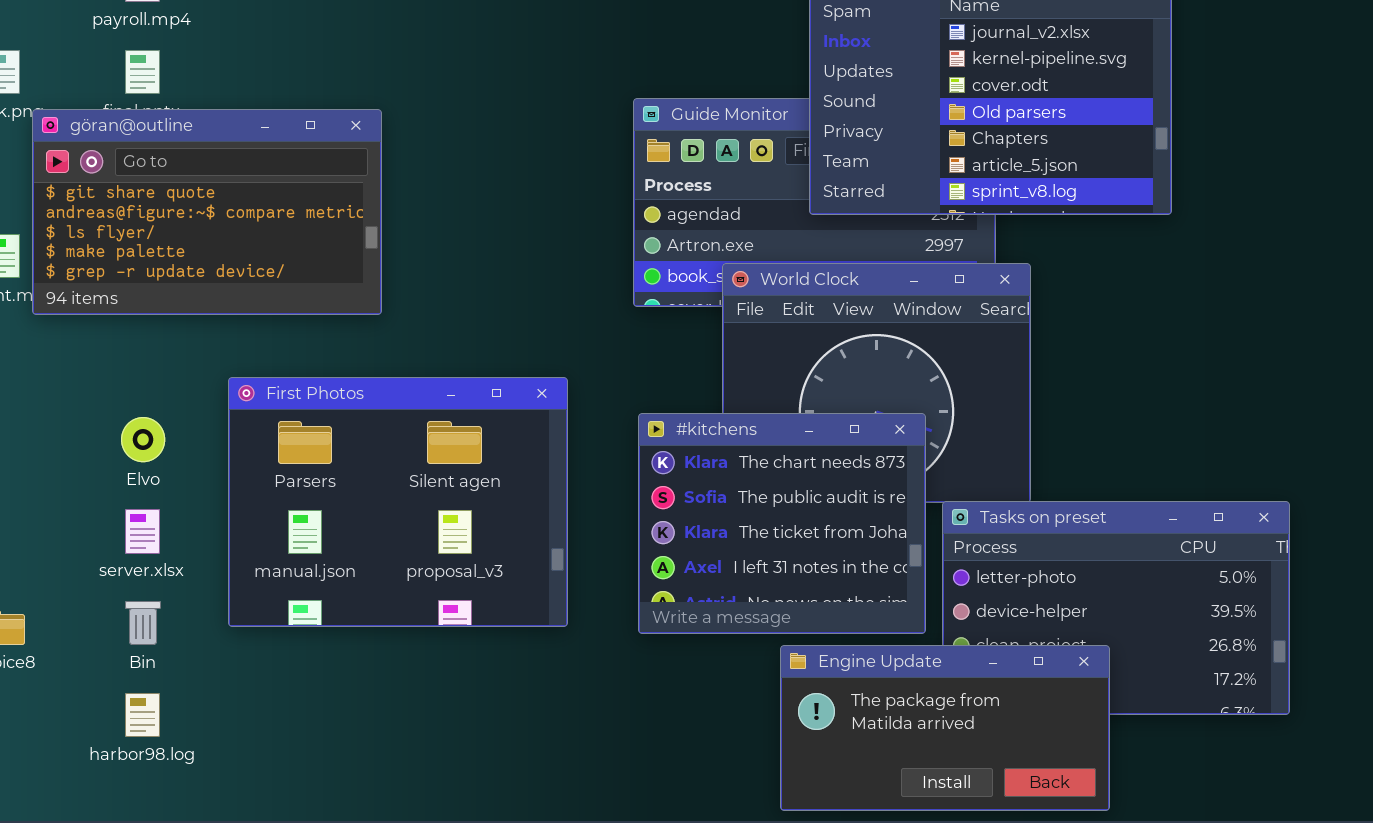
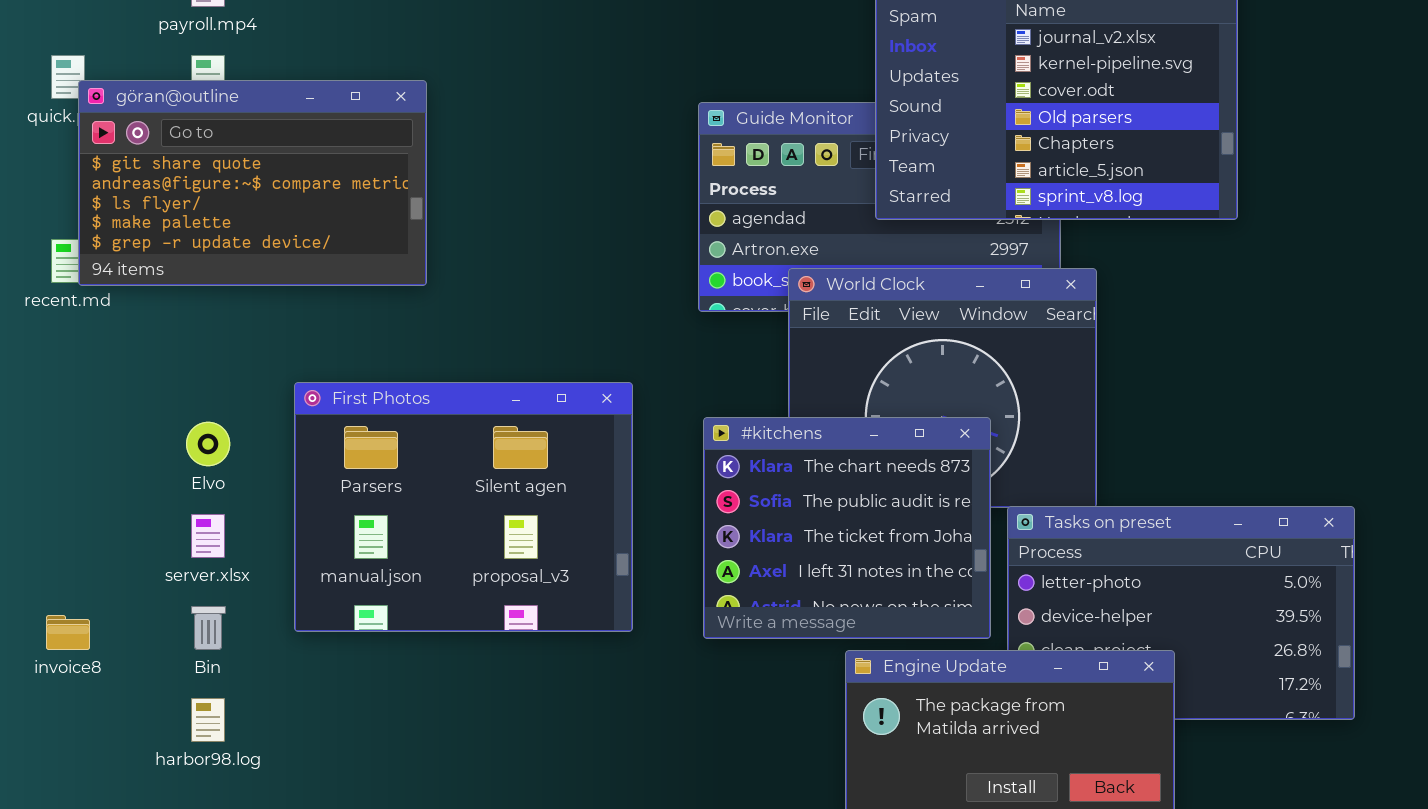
göran@outline: [32,109,382,315] -> [78,80,427,286], moved

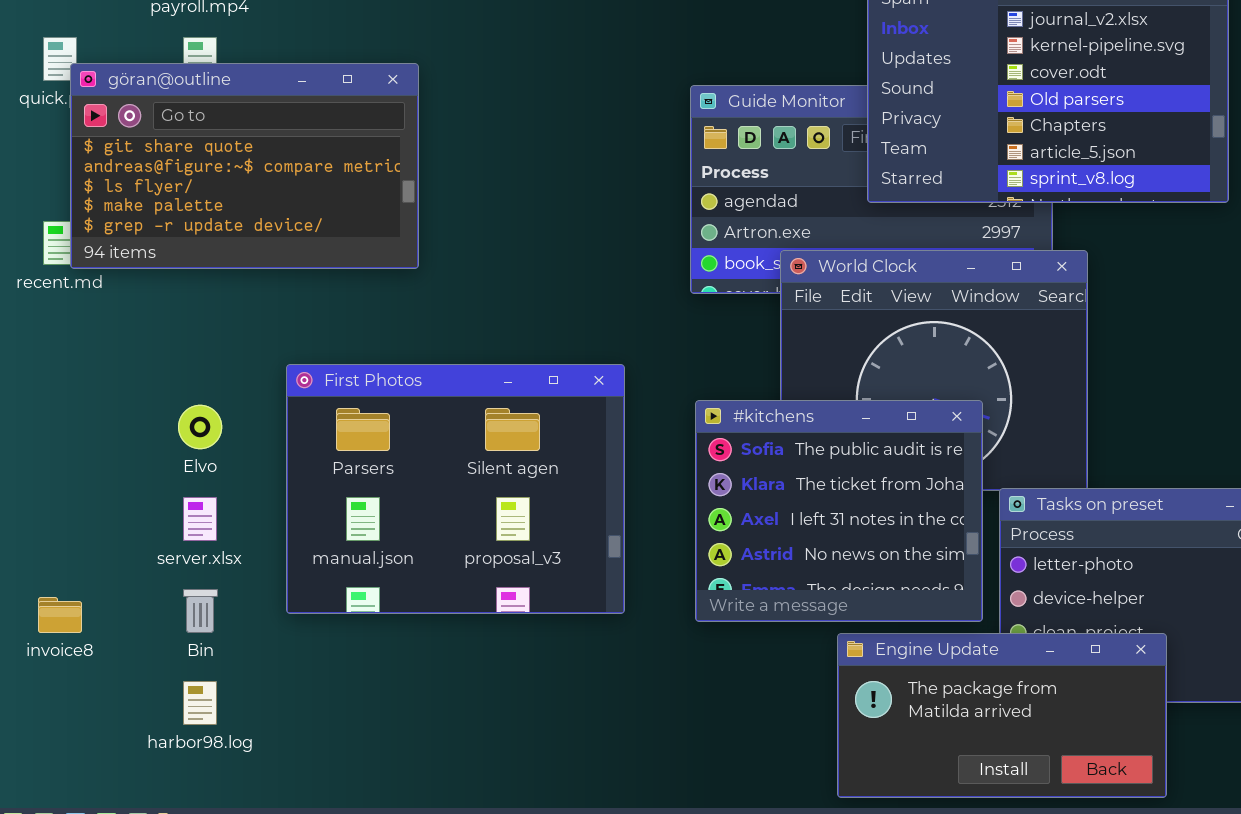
#kitchens: [703,417,991,639] -> [695,400,983,622], scrolled down 1 row

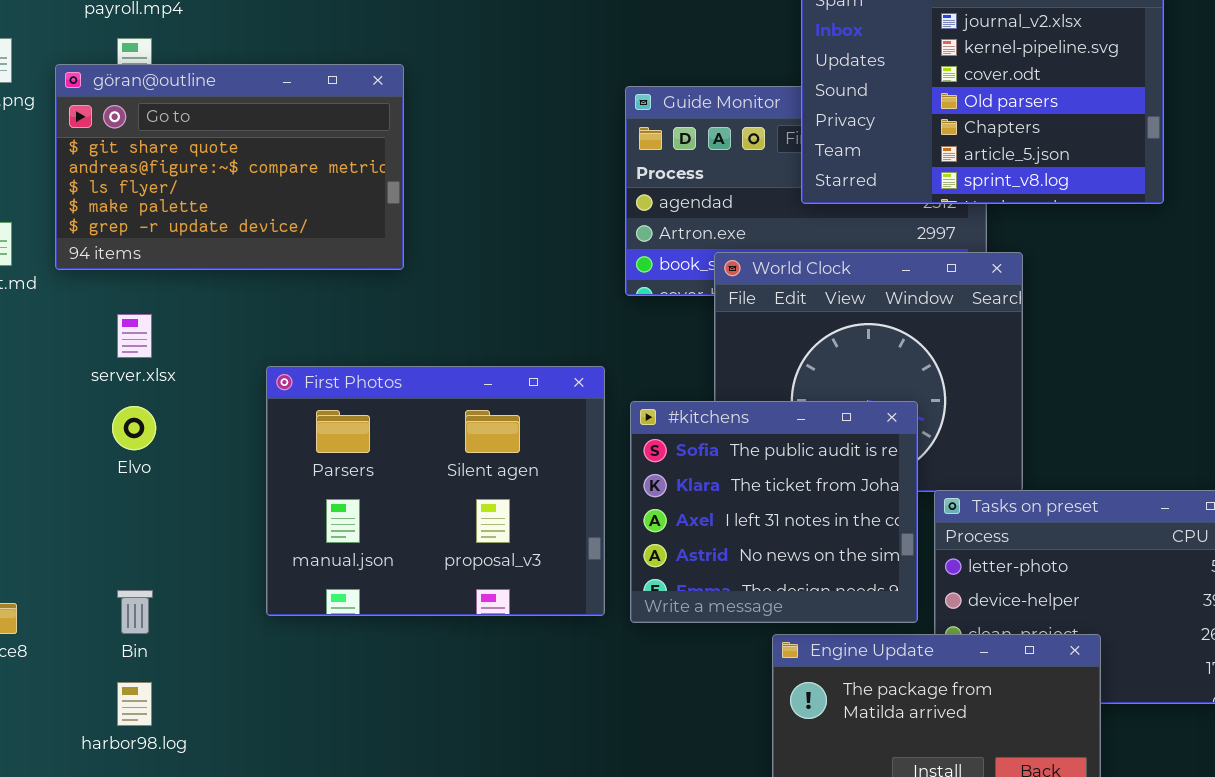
göran@outline: [70,63,419,269] -> [55,64,404,270], moved
First Photos: [286,364,625,614] -> [266,366,605,616], moved
server.xlsx: [183,497,217,541] -> [117,314,152,358], moved

